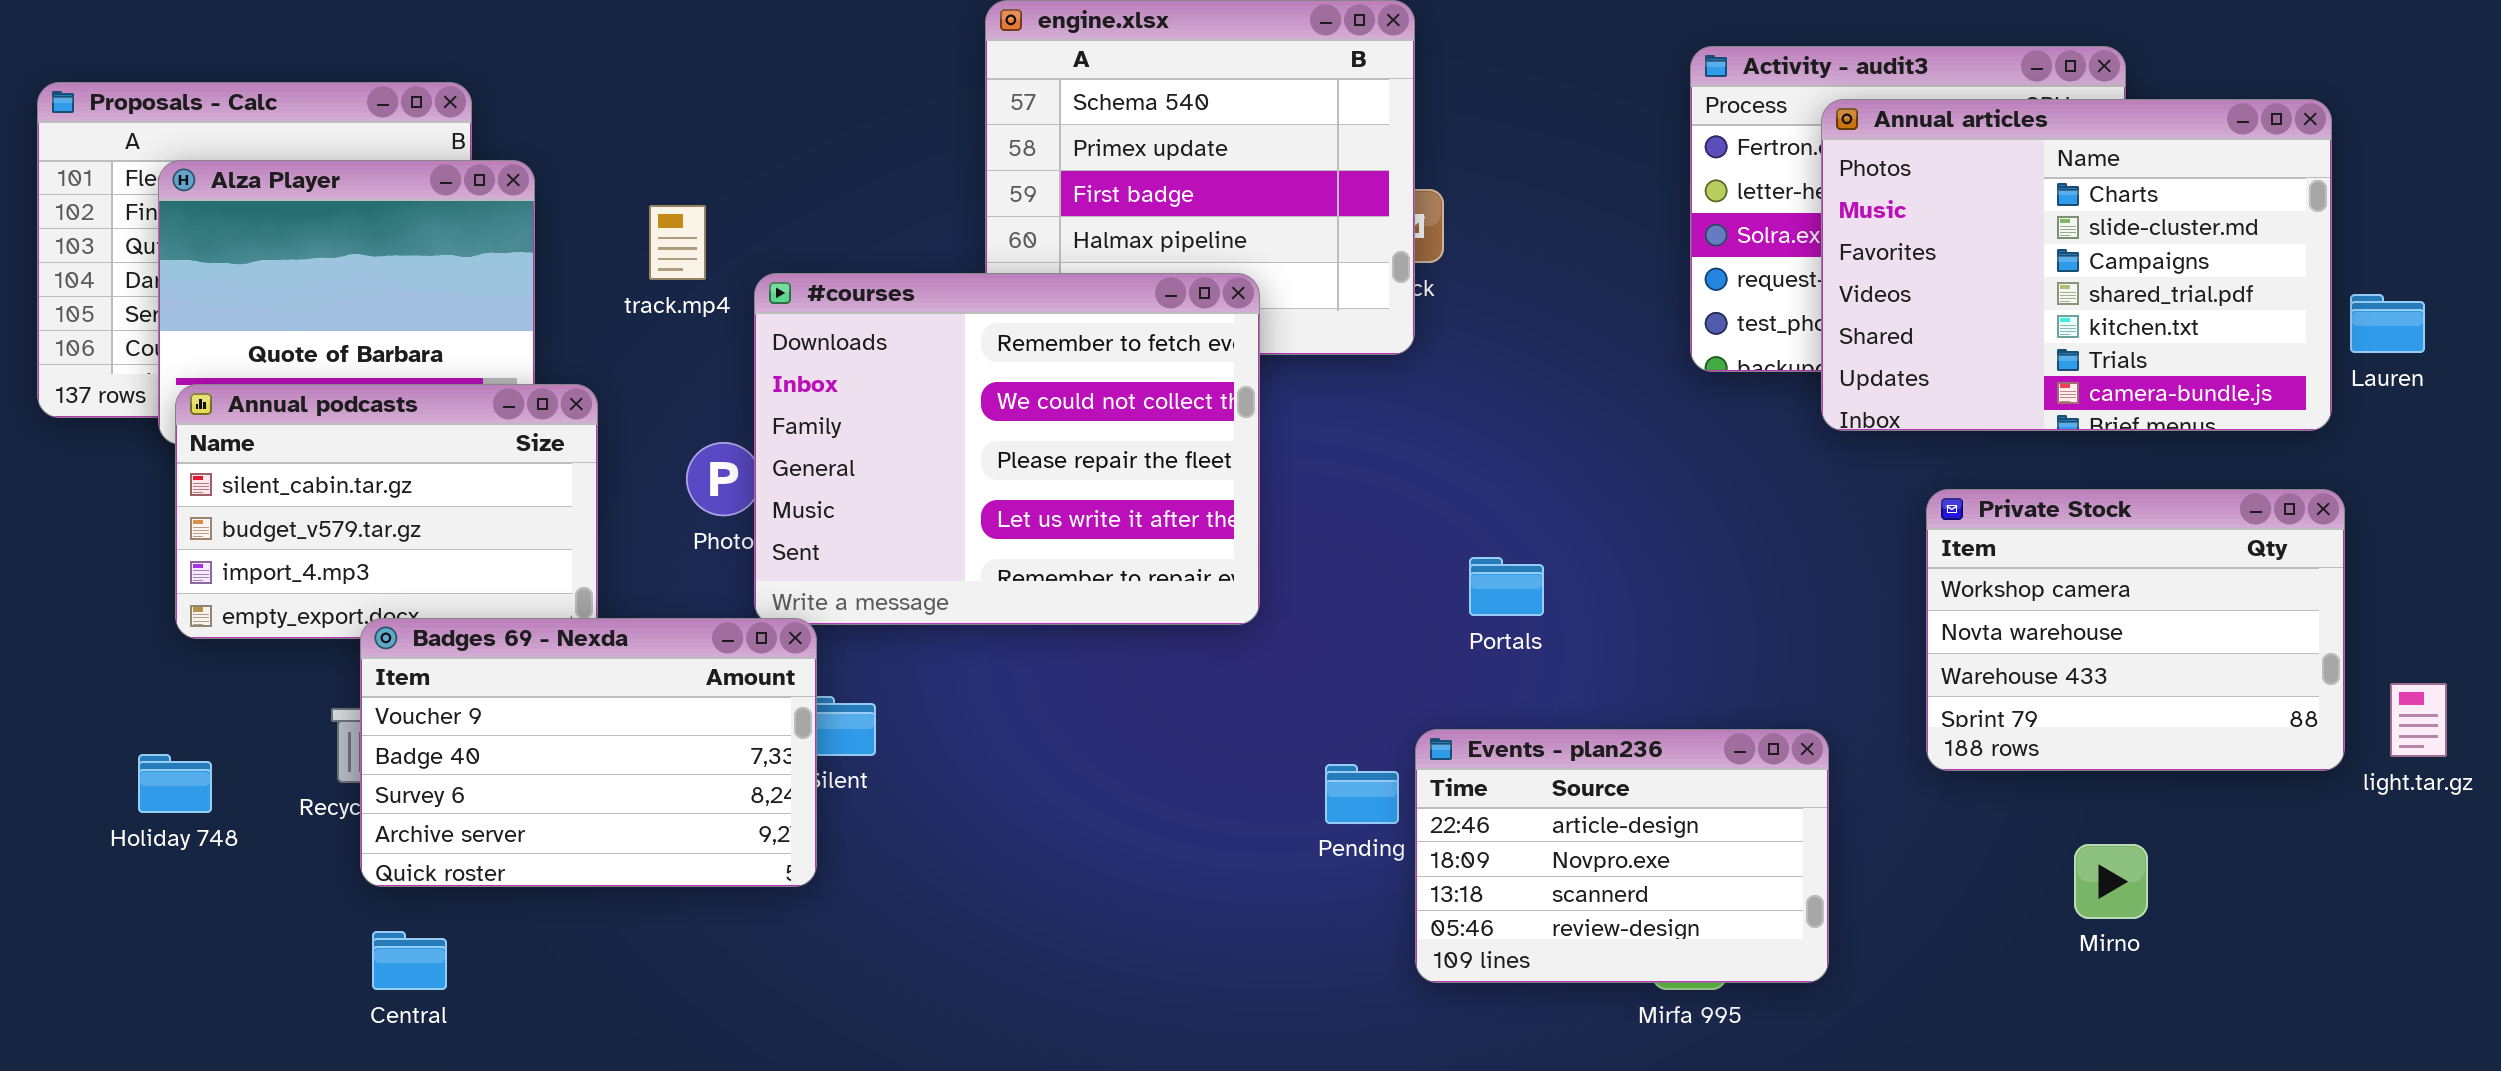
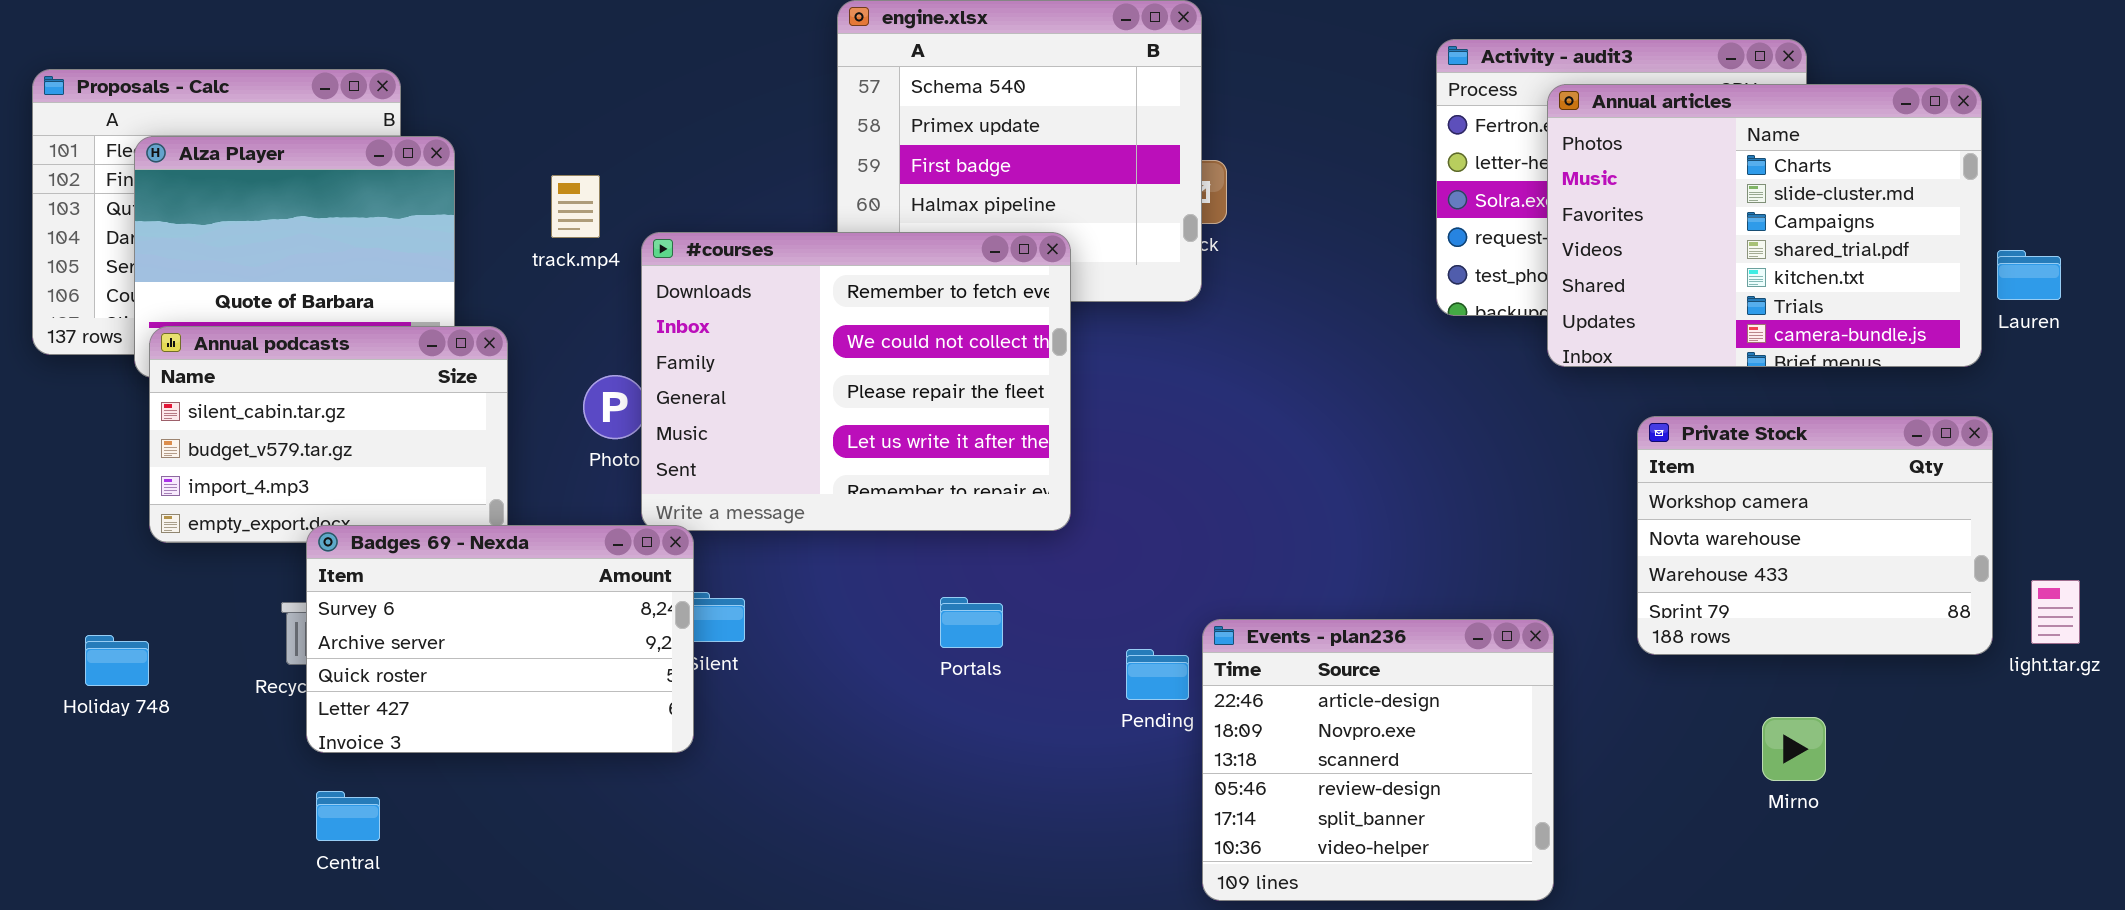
Portals: [1469,557,1544,616] -> [940,597,1003,648], moved
Badges 69 - Nexda: [360,618,817,887] -> [306,525,694,753], scrolled down 2 rows
Events - plan236: [1415,729,1829,983] -> [1202,619,1554,901], resized
Holiday 748: [138,754,212,813] -> [85,635,149,686], moved

